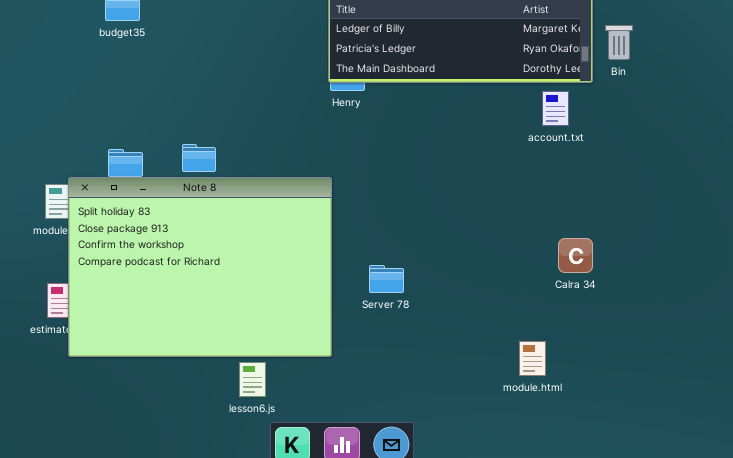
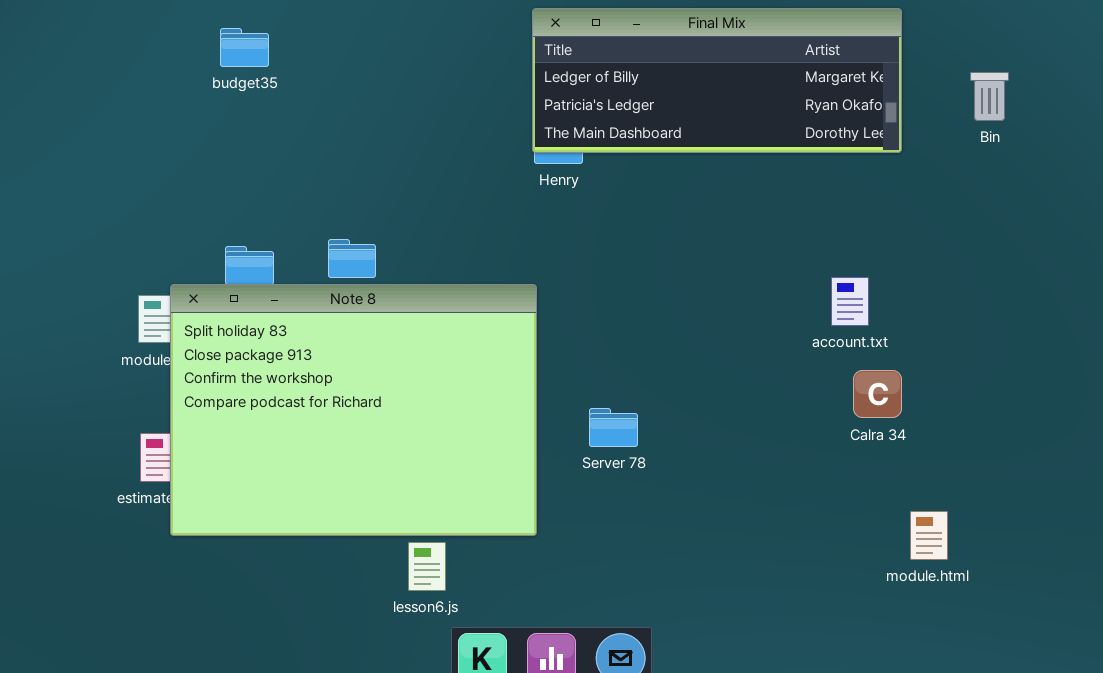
Bin: [605,25,633,60] -> [970,72,1009,121], moved
account.txt: [542,91,569,126] -> [831,277,869,326], moved
module.html: [519,341,546,376] -> [910,511,948,560], moved

